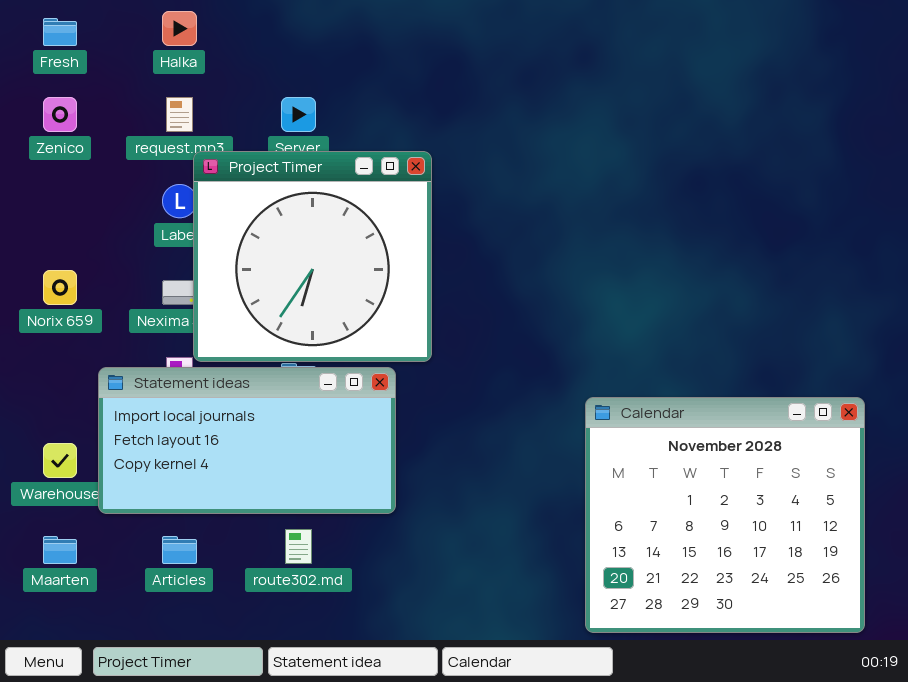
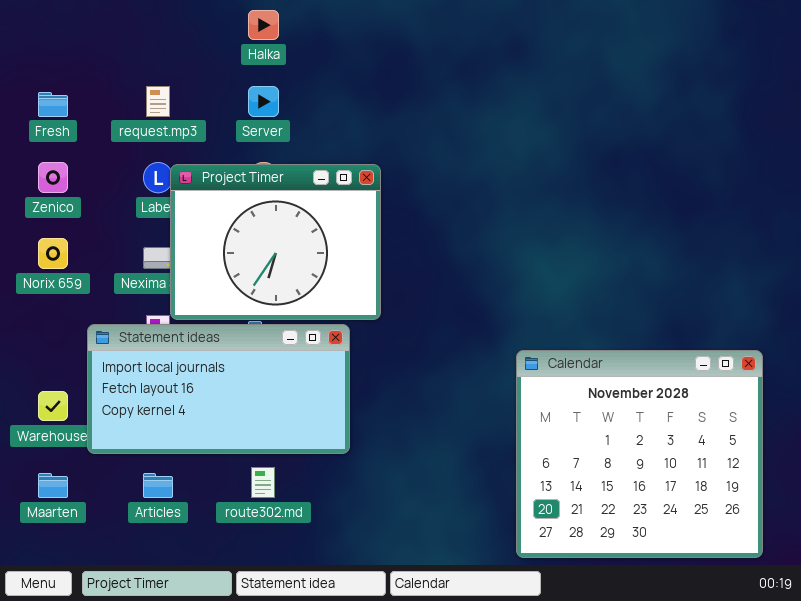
Halka: [162,11,197,46] -> [248,10,279,40], moved
Fresh: [43,18,77,46] -> [38,92,68,117], moved
Zenico: [43,97,77,132] -> [38,162,68,193], moved
Project Timer: [193,151,432,362] -> [170,164,381,320], resized

